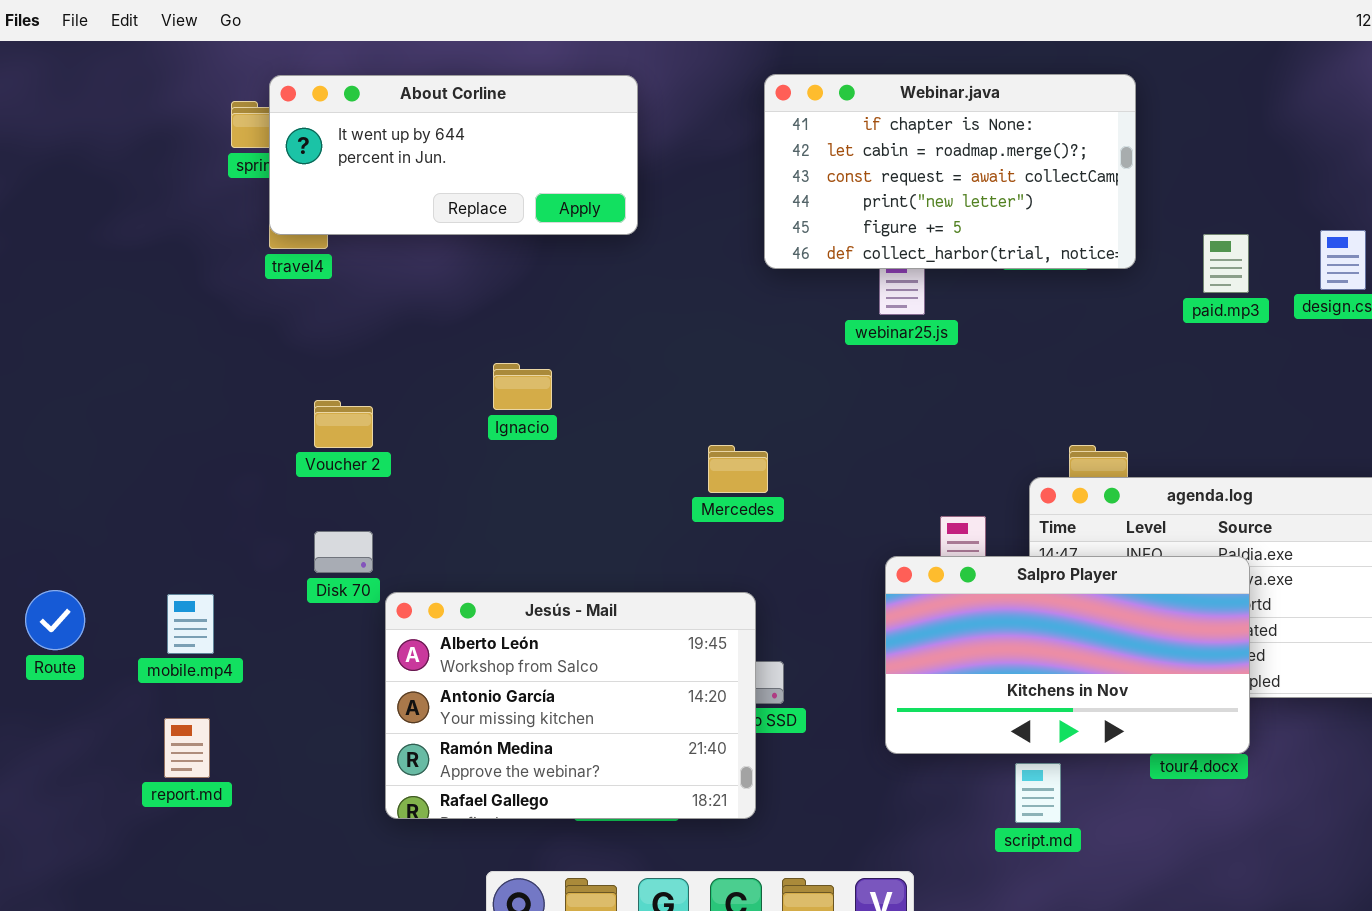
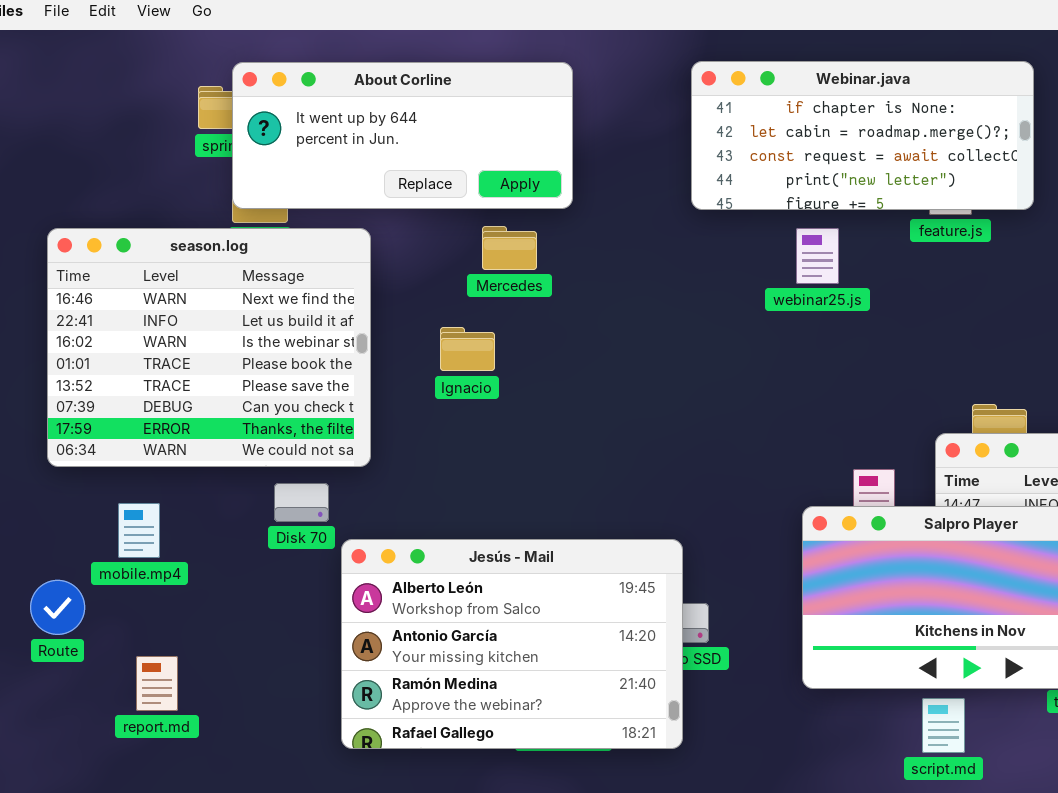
Webinar.java: [764,74,1136,269] -> [691,61,1034,210], resized
season.log: none -> [47,228,371,467], opened
Mercedes: [708,445,768,493] -> [482,226,537,270], moved
Route: [25,590,85,650] -> [30,580,85,635], moved
mobile.mp4: [167,594,214,654] -> [118,503,160,558], moved

